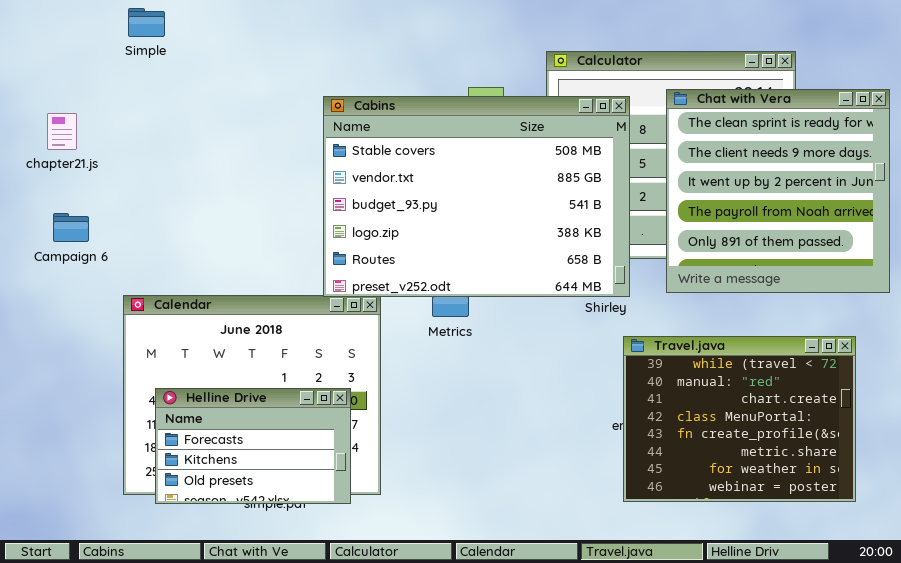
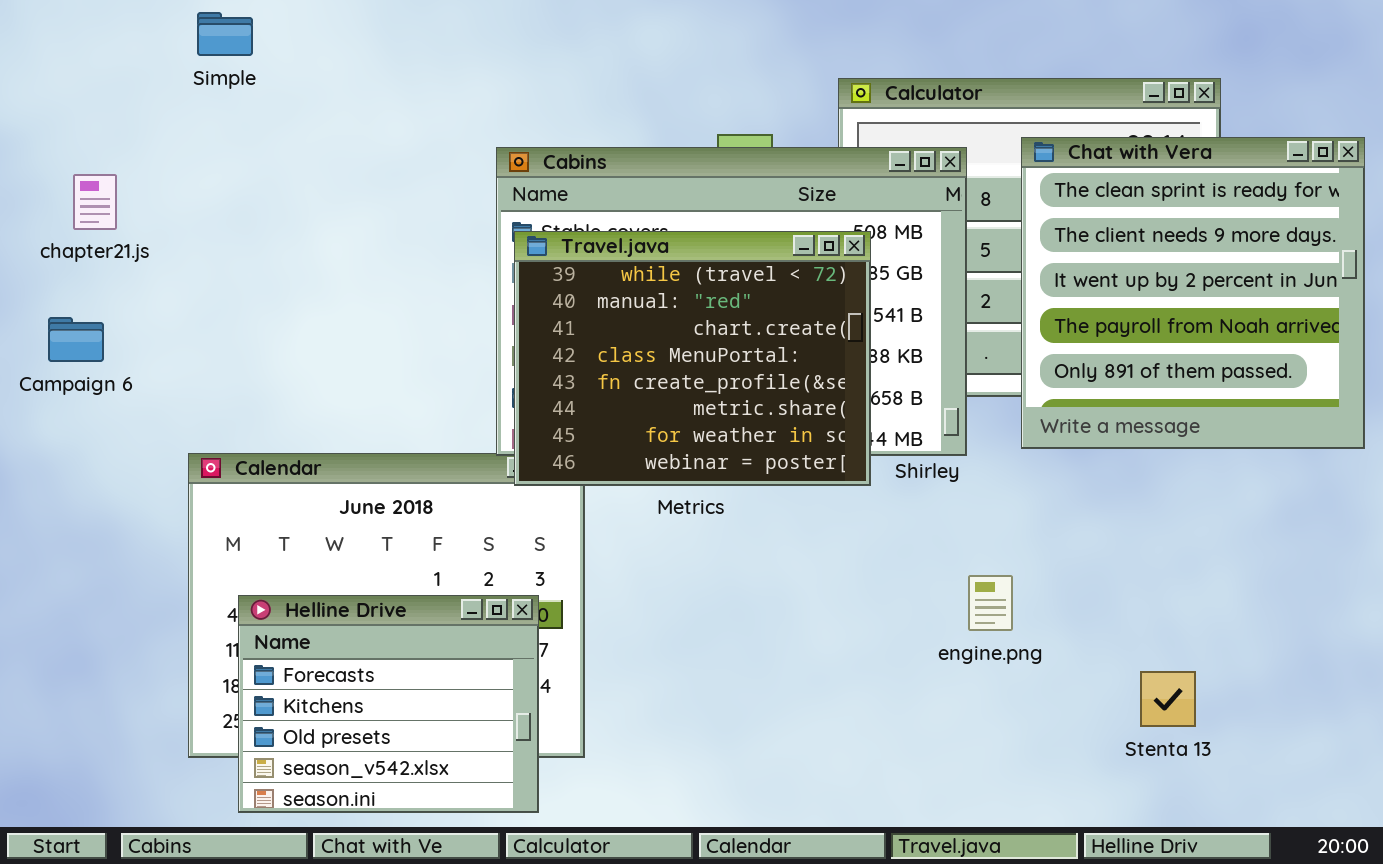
Campaign 6: [53,213,89,242] -> [48,317,104,362], moved
Travel.java: [623,336,856,502] -> [514,231,871,486], moved
Helline Drive: [155,388,351,504] -> [238,595,539,813], resized

